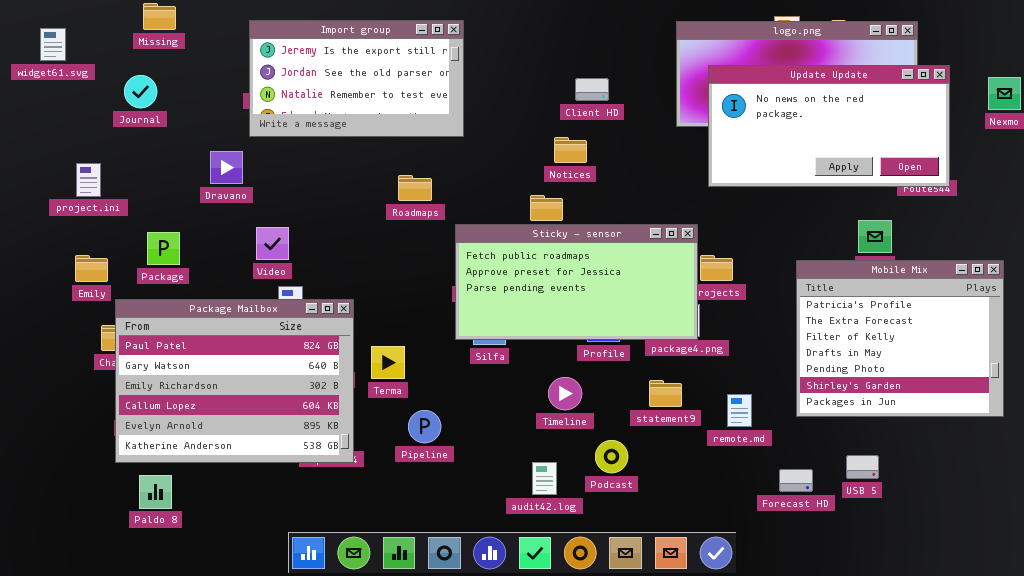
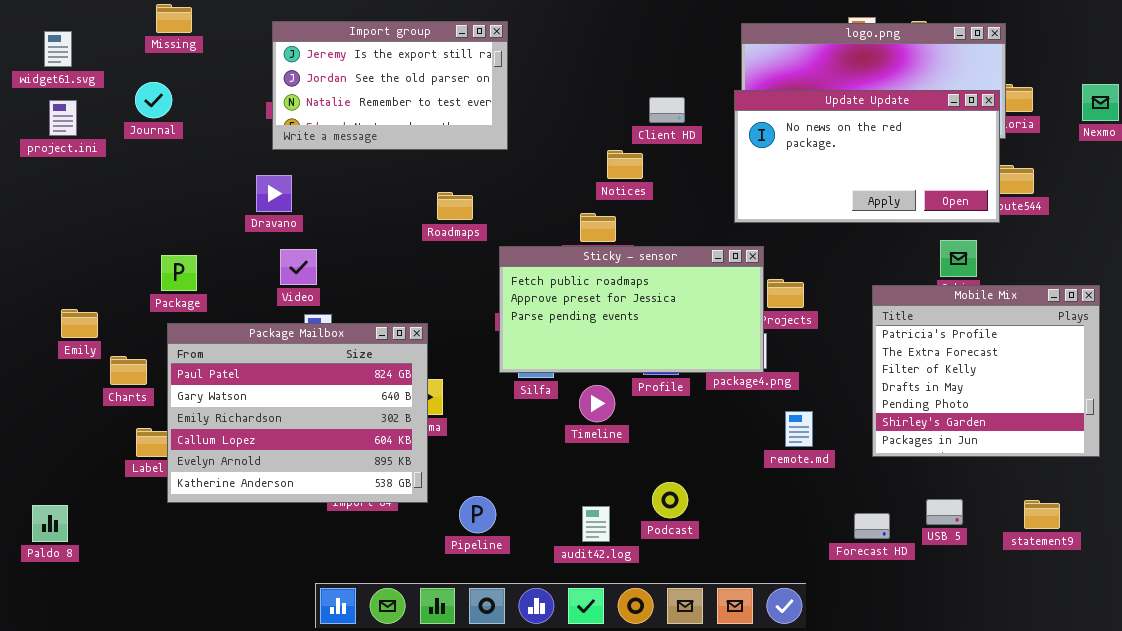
Update Update: [708,65,950,187] -> [734,90,1000,223], moved
Client HD: [575,78,609,101] -> [649,97,685,123], moved
Dravano: [210,151,243,184] -> [256,175,292,212], moved
project.ini: [76,163,101,197] -> [49,100,77,136], moved
Emily: [75,255,108,282] -> [61,309,98,338], moved
Package Mailbox: [115,299,354,463] -> [167,323,428,503], moved
Timeline: [548,377,582,410] -> [579,385,615,422], moved
statement9: [649,380,682,407] -> [1024,500,1060,529], moved
remote.md: [727,394,752,427] -> [785,411,813,447], moved
Pipeline: [408,410,441,443] -> [459,496,496,533], moved
Paldo 8: [139,475,172,509] -> [32,505,68,542], moved

